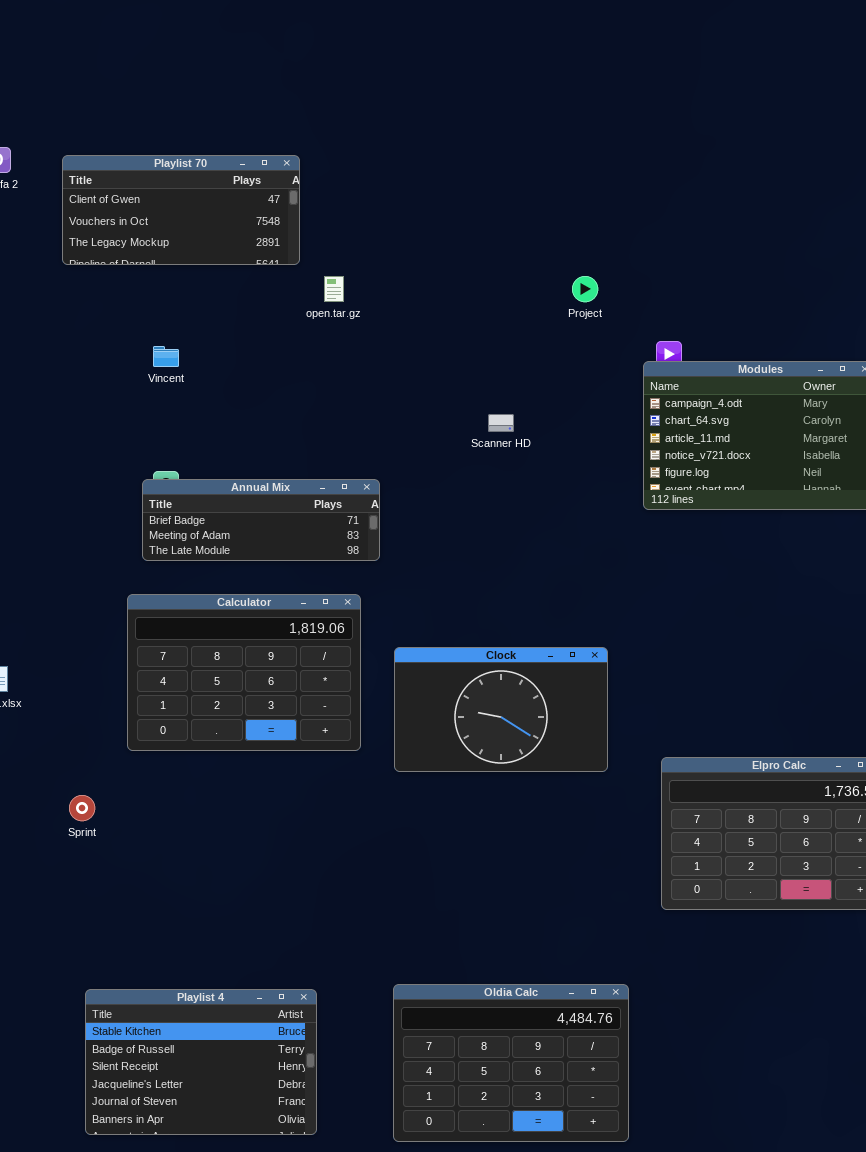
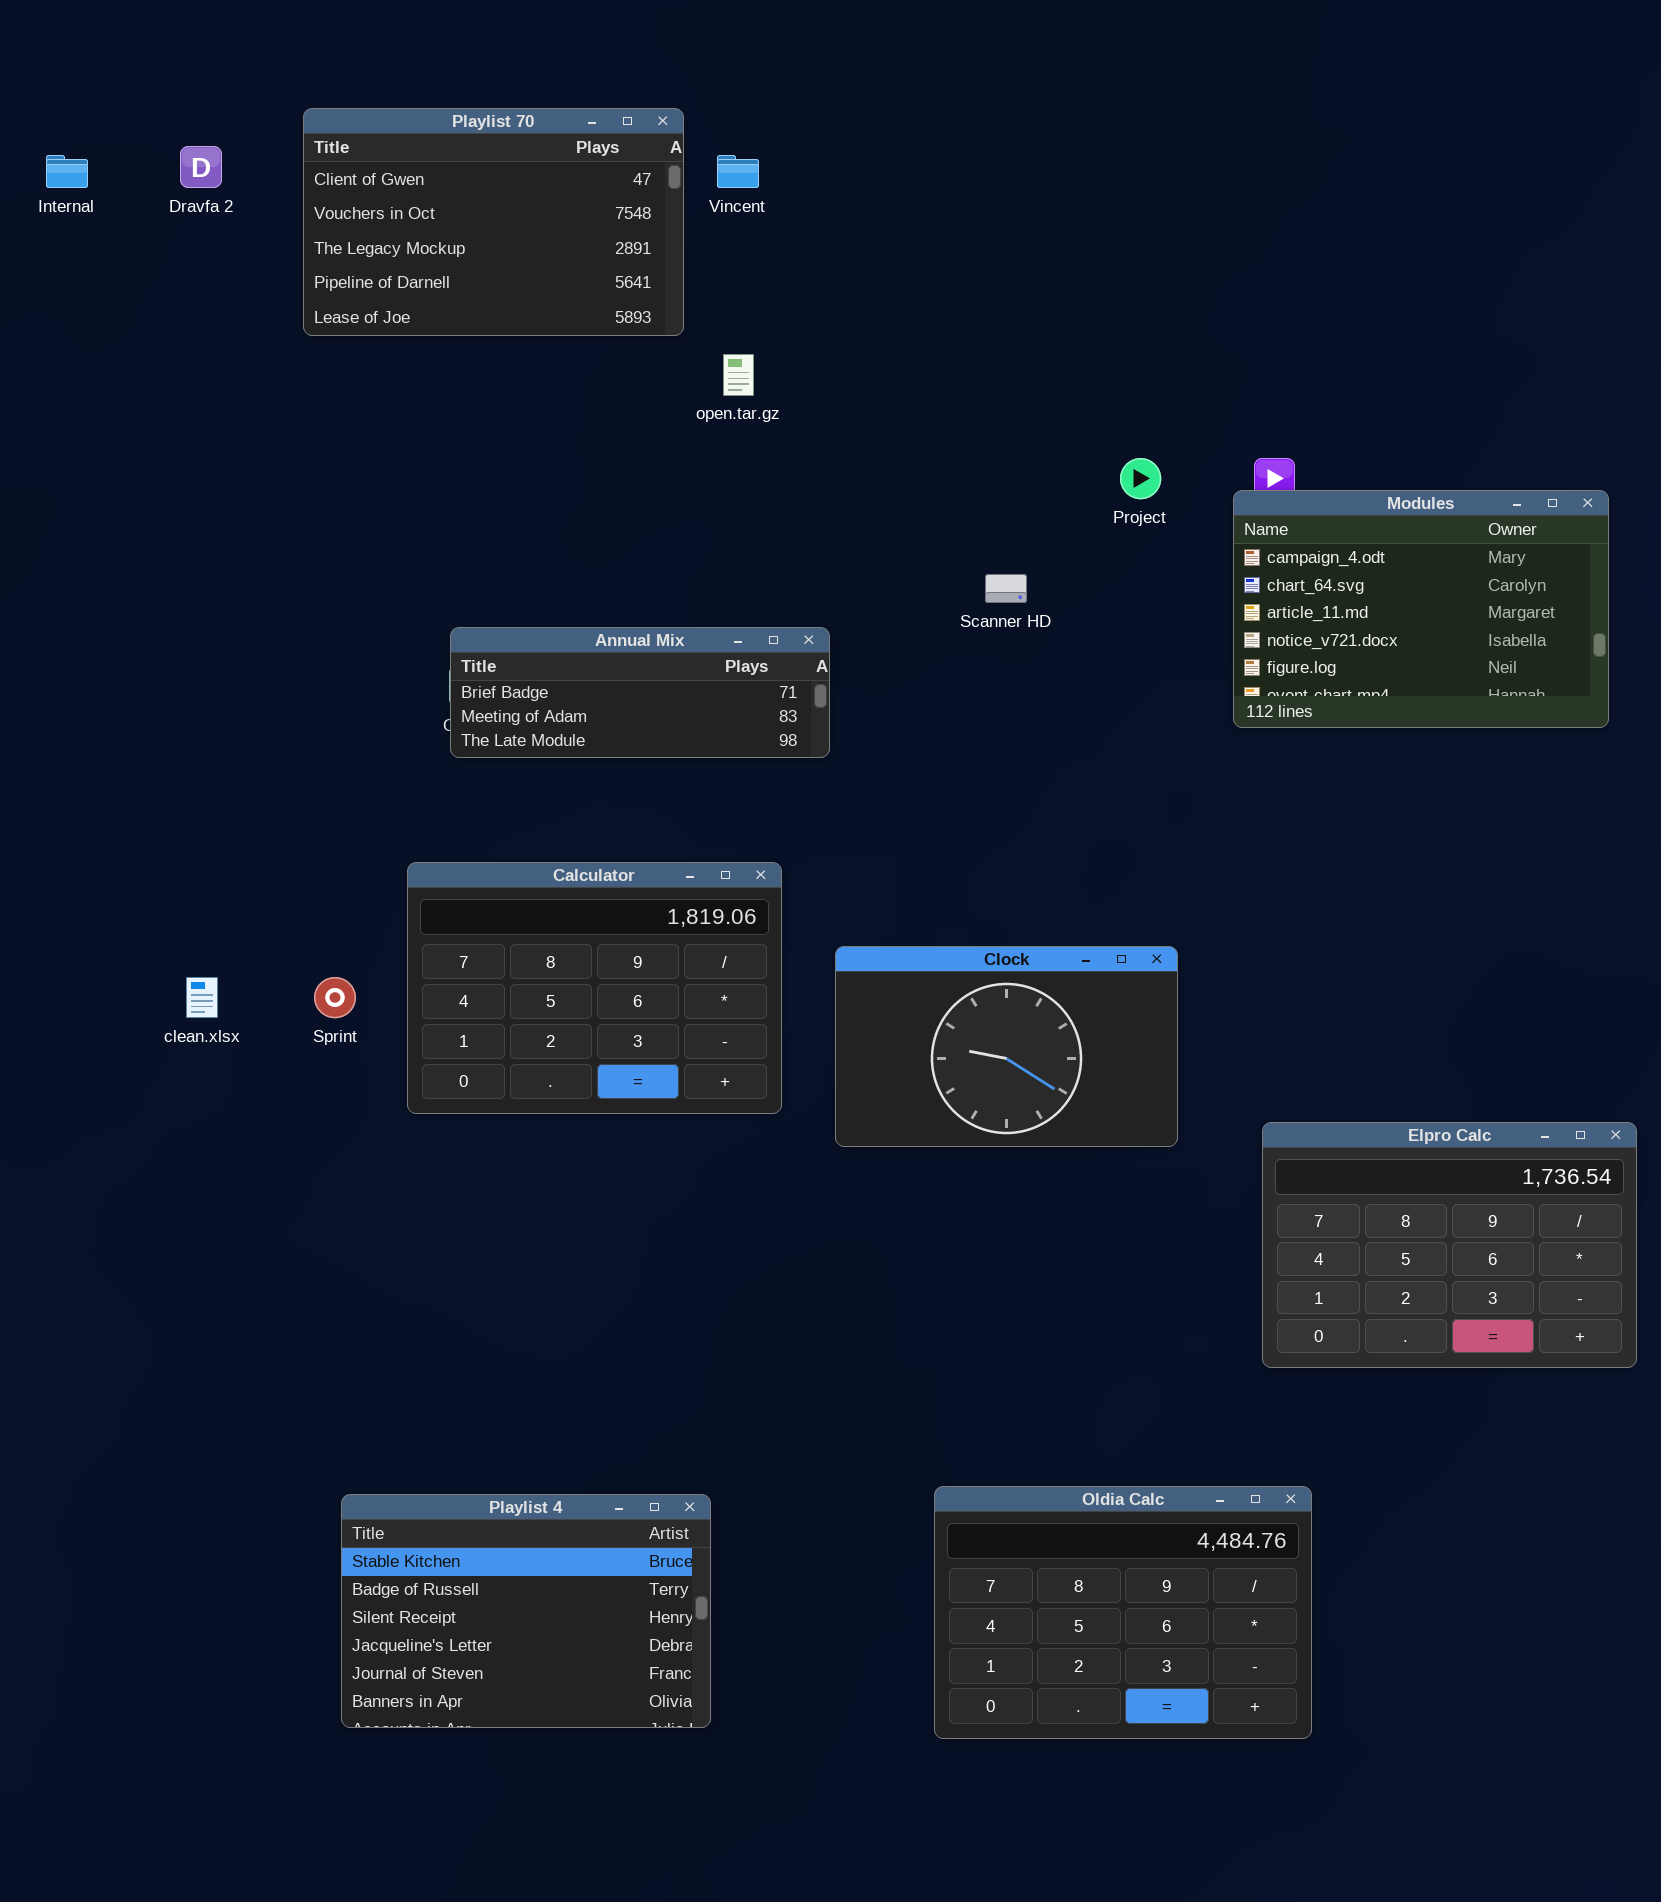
Playlist 70: [62,155,300,265] -> [303,108,684,336], resized
Project: [572,276,598,302] -> [1120,458,1161,499], moved
Vincent: [153,346,179,367] -> [717,155,759,188], moved
Annual Mix: [142,479,380,561] -> [450,627,830,758], moved
Sprint: [69,795,95,821] -> [314,977,356,1018], moved
Oldia Calc: [393,984,629,1142] -> [934,1486,1312,1739], moved

